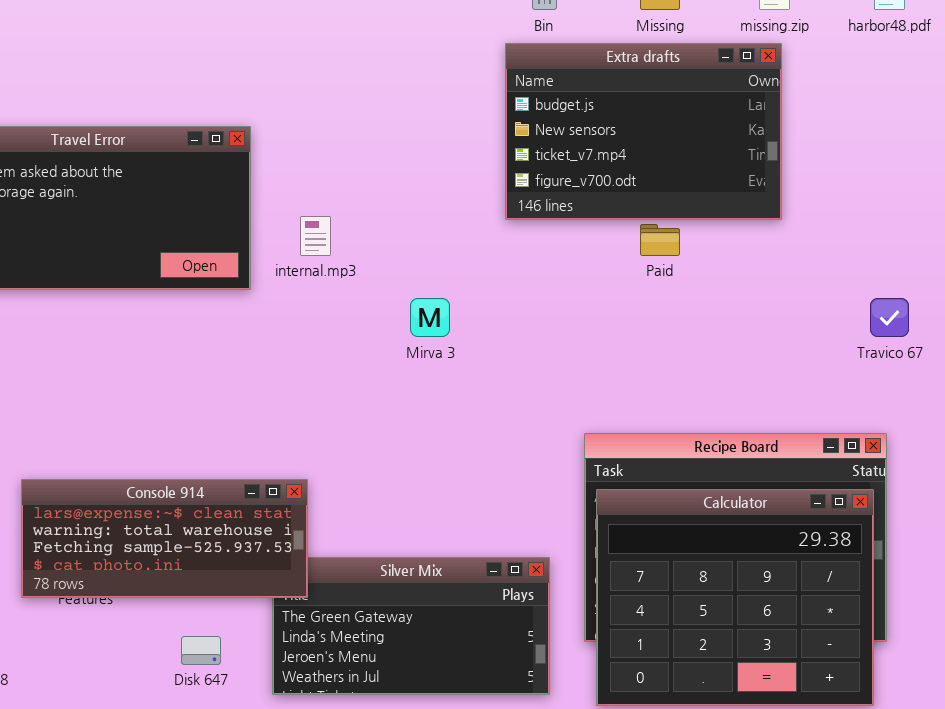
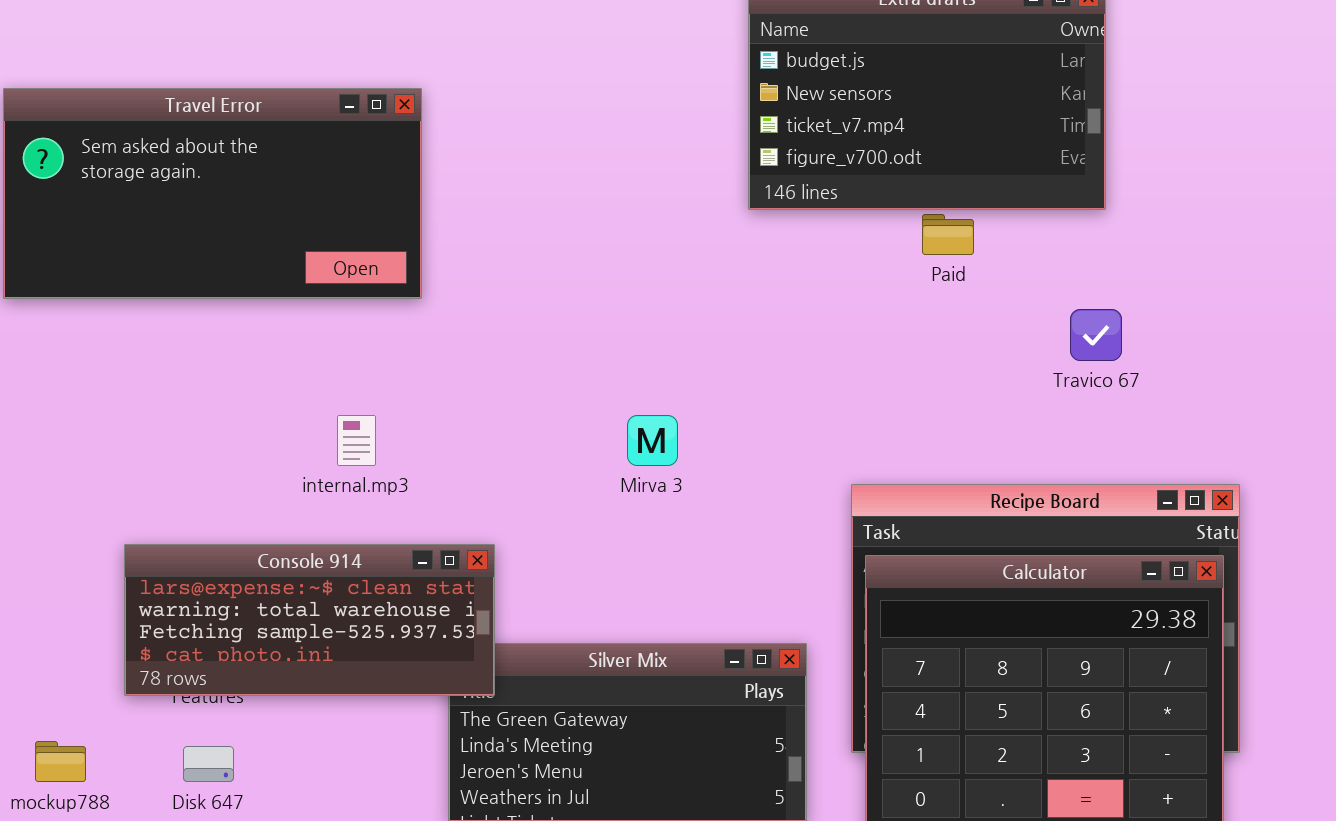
internal.mp3: [300,216,331,256] -> [337,415,376,466], moved
Mirva 3: [410,298,450,337] -> [627,415,678,466], moved
Travico 67: [870,298,909,337] -> [1070,309,1122,361], moved
Disk 647: [181,636,221,665] -> [183,746,234,782], moved

